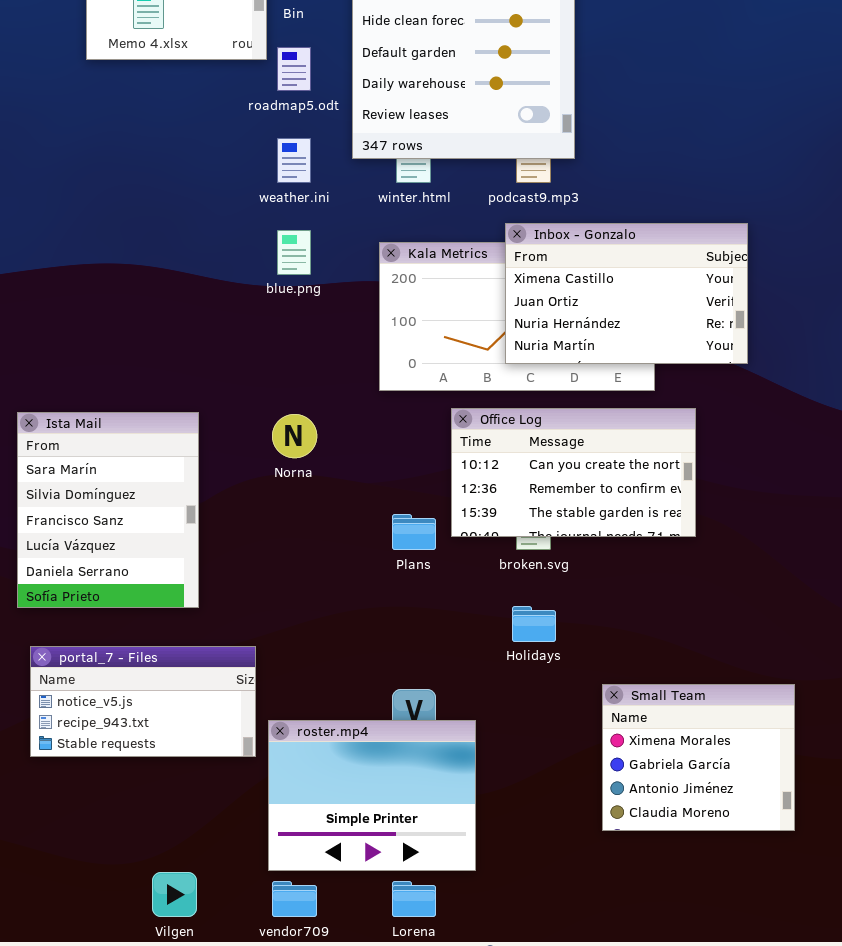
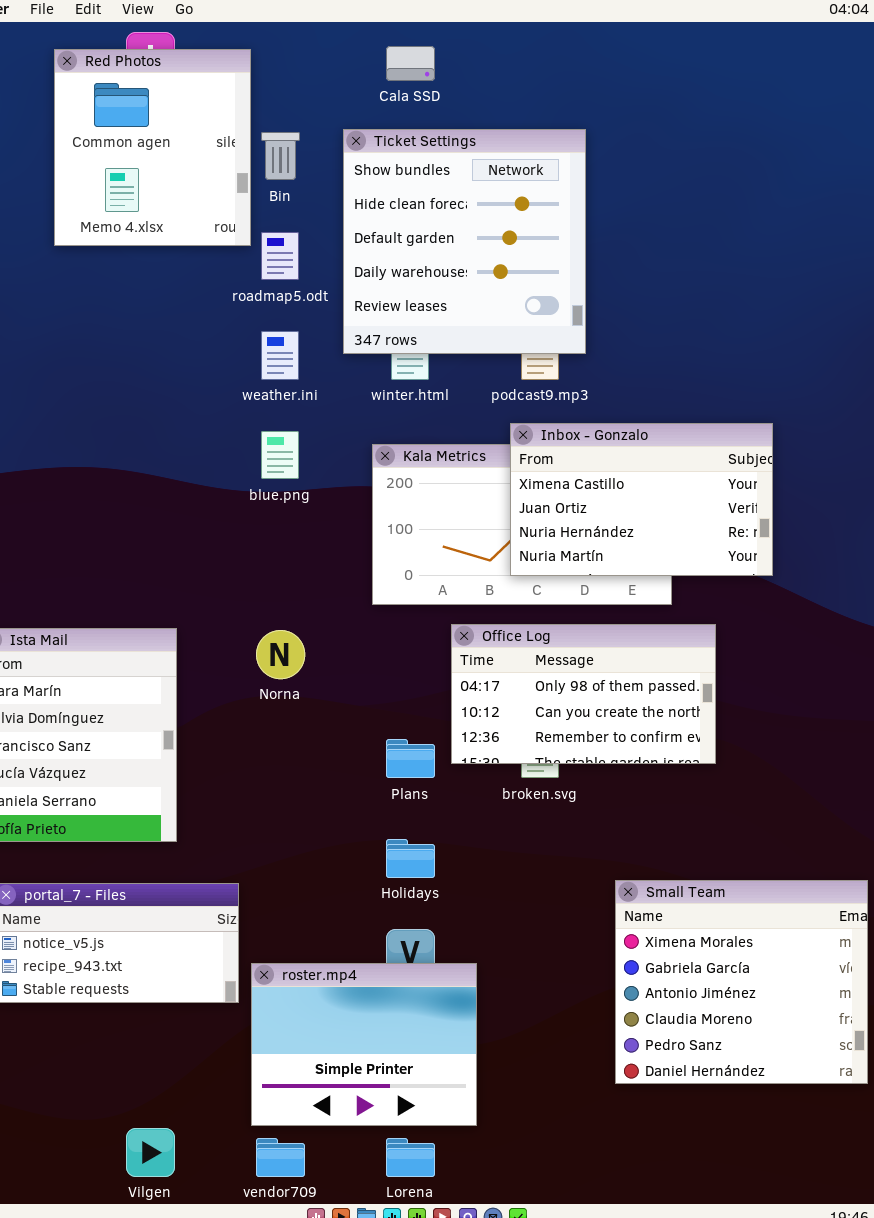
Office Log: [451,408,696,537] -> [451,624,716,764], scrolled up 1 row
Holidays: [512,606,556,642] -> [386,839,435,878], moved
Small Team: [602,684,795,831] -> [615,880,868,1084], resized

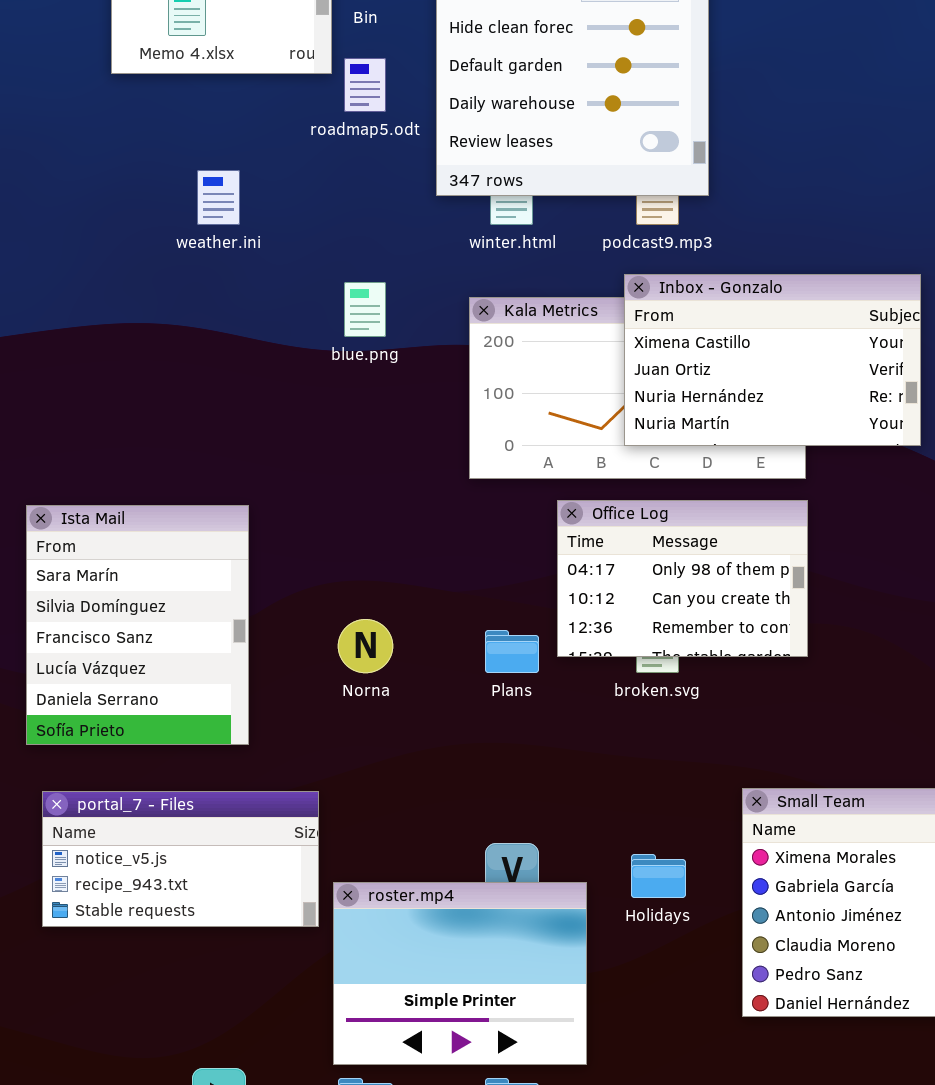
weather.ini: [261,331,299,380] -> [197,170,240,225], moved
Office Log: [451,624,716,764] -> [557,500,808,657], resized
Norna: [256,630,305,679] -> [338,619,393,673], moved
Holidays: [386,839,435,878] -> [631,854,686,898], moved

